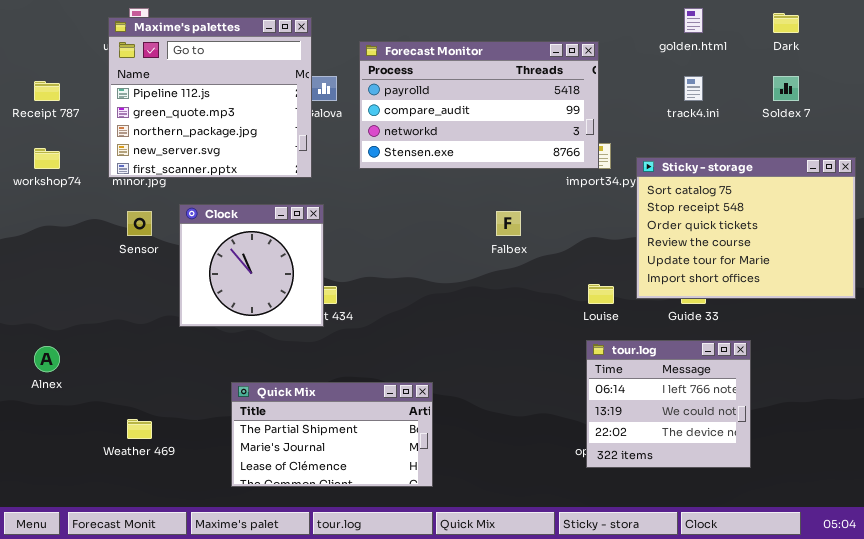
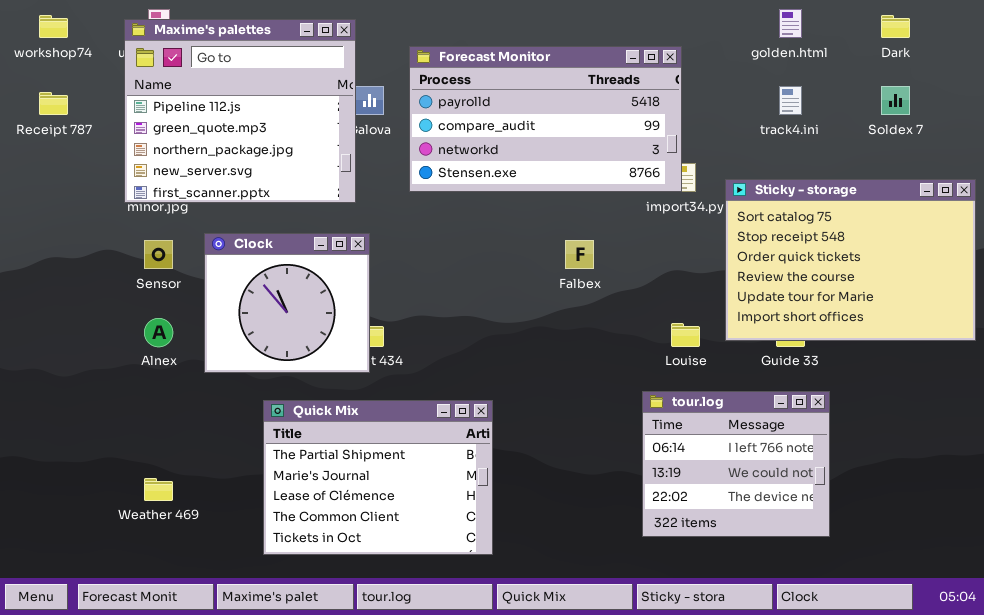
workshop74: [34,148,60,169] -> [39,15,68,38], moved
tour.log: [586,340,751,468] -> [642,391,830,537], moved
Alnex: [34,346,60,372] -> [144,318,173,347], moved
Quick Mix: [231,382,433,487] -> [263,400,493,555], resized

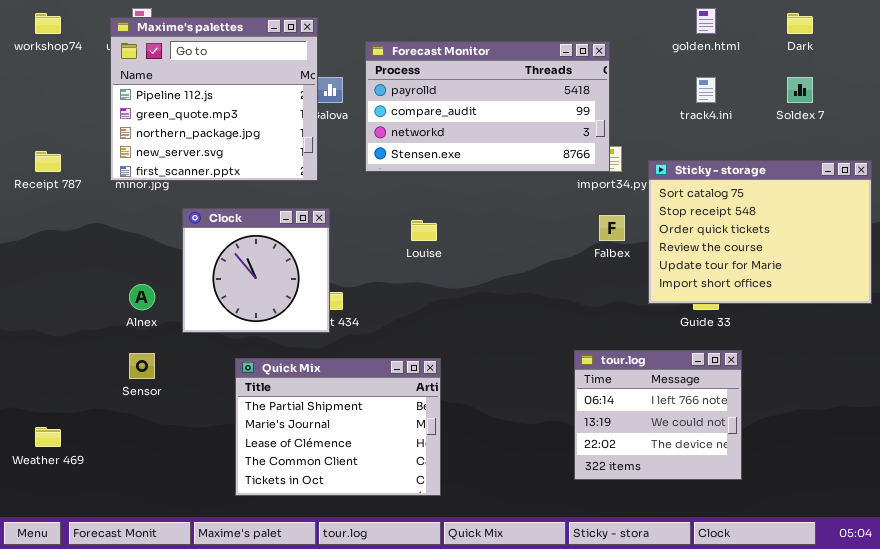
Receipt 787: [39,92,68,115] -> [35,151,61,172], moved
Sensor: [144,240,173,269] -> [129,353,155,379], moved
Falbex: [565,240,594,269] -> [599,215,625,241], moved
Louise: [671,323,700,347] -> [411,220,437,241], moved
Weather 469: [144,478,173,501] -> [35,427,61,447], moved

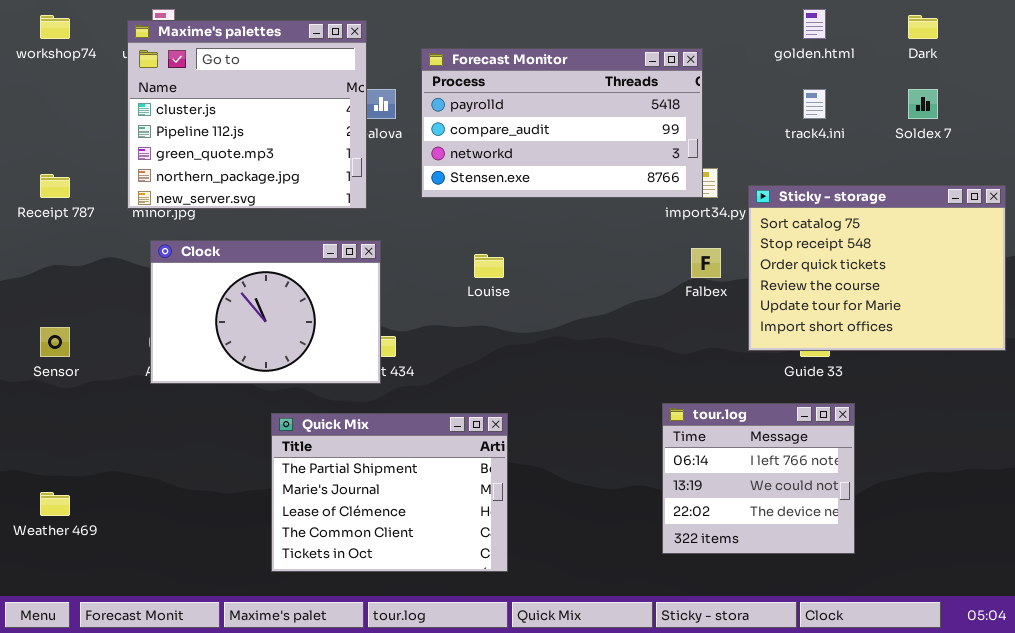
Maxime's palettes: [110,17,318,181] -> [127,20,367,209], scrolled up 1 row
Clock: [182,208,330,333] -> [150,240,381,384], resized
Sensor: [129,353,155,379] -> [40,327,70,357], moved

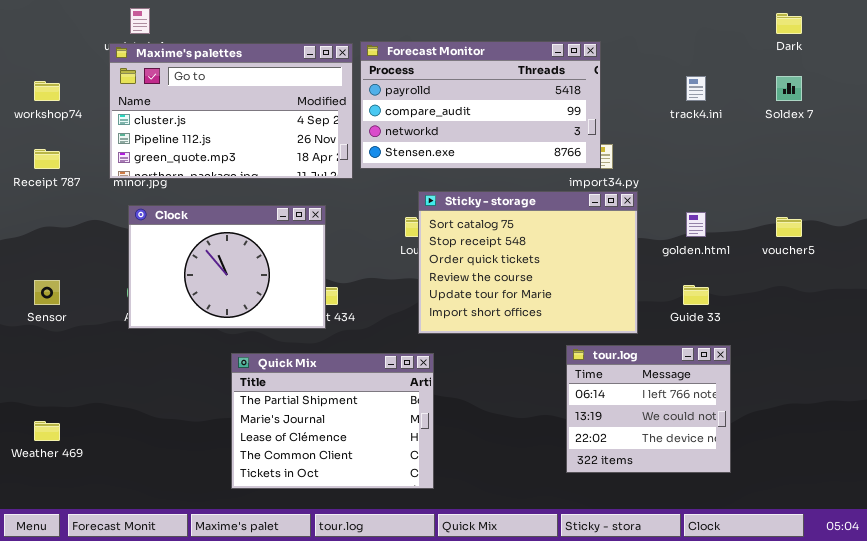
golden.html: [803,9,826,39] -> [686,212,706,237], moved
workshop74: [40,15,70,39] -> [34,81,60,101], moved
Maxime's palettes: [127,20,367,209] -> [109,43,353,179], resized
Sticky - storage: [748,185,1006,351] -> [418,191,638,334], moved

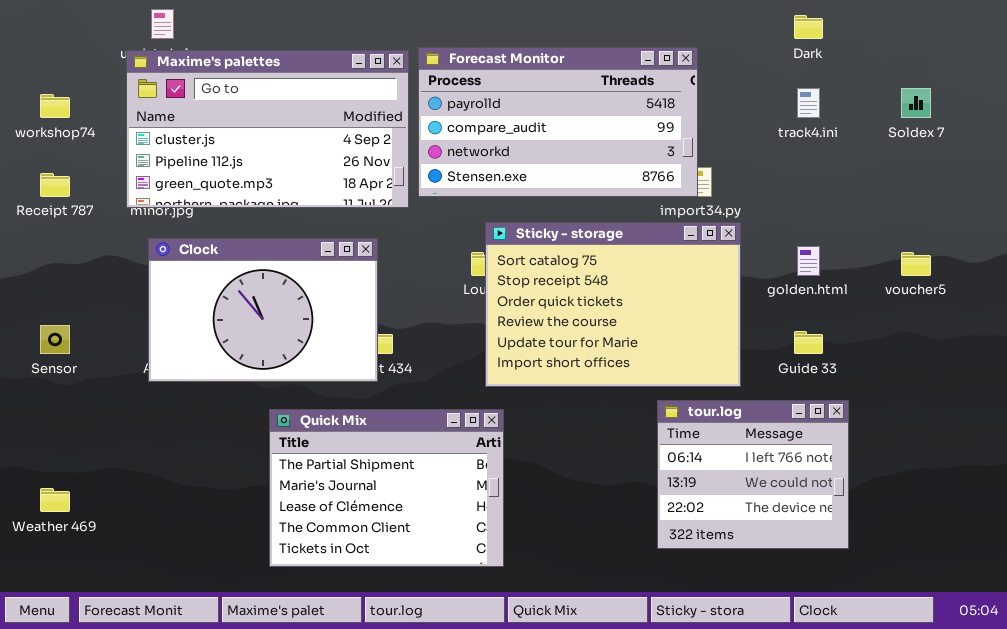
Dark: [776,13,802,34] -> [794,15,823,39], moved

